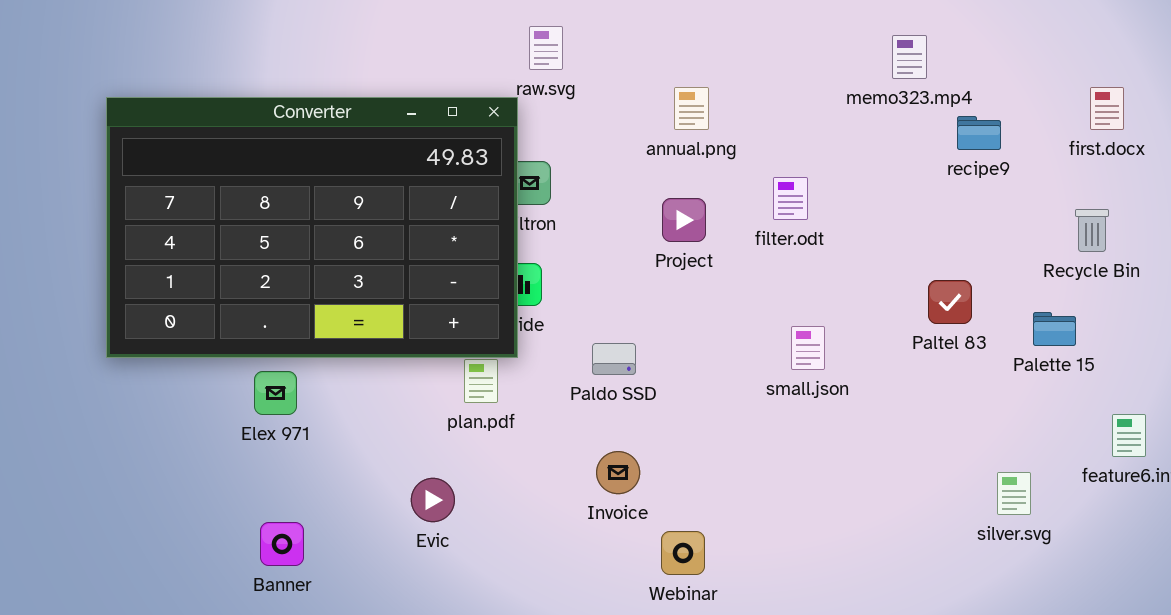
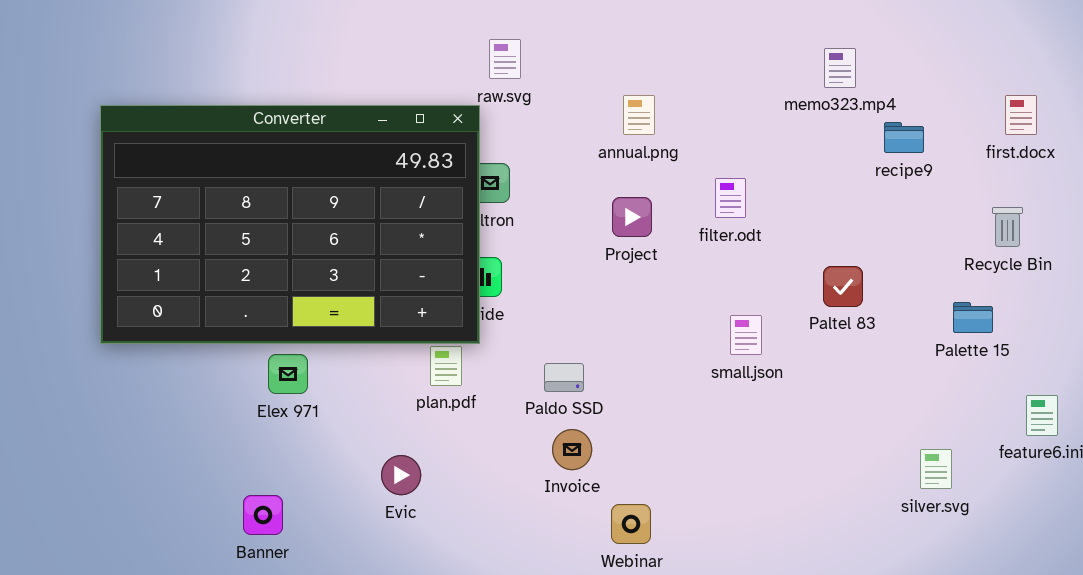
Paltel 83: [928,280,972,324] -> [823,266,863,307], moved
Paldo SSD: [592,343,636,375] -> [544,363,584,392], moved
Elex 971: [254,371,297,415] -> [268,354,308,394], moved

